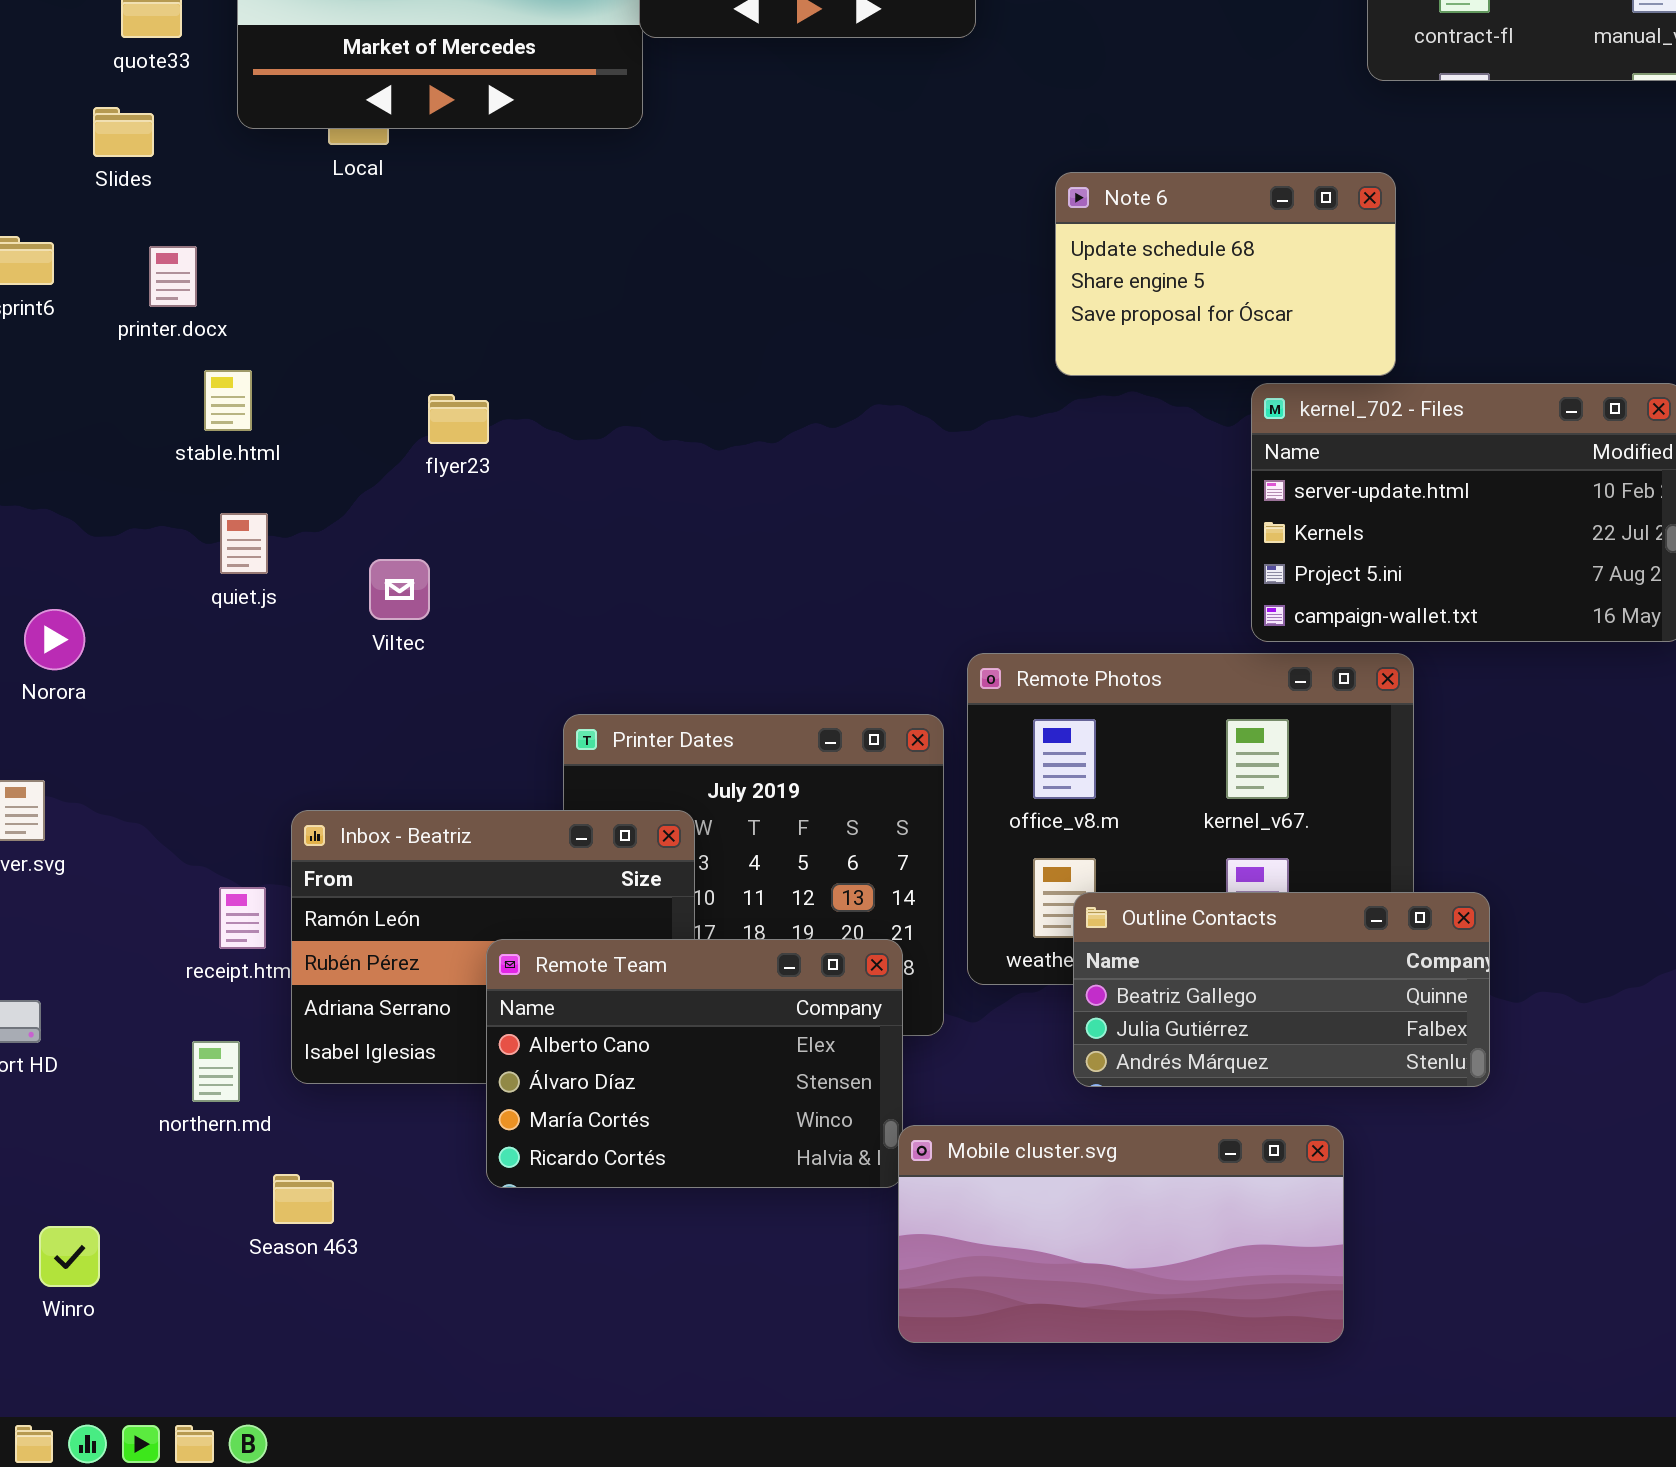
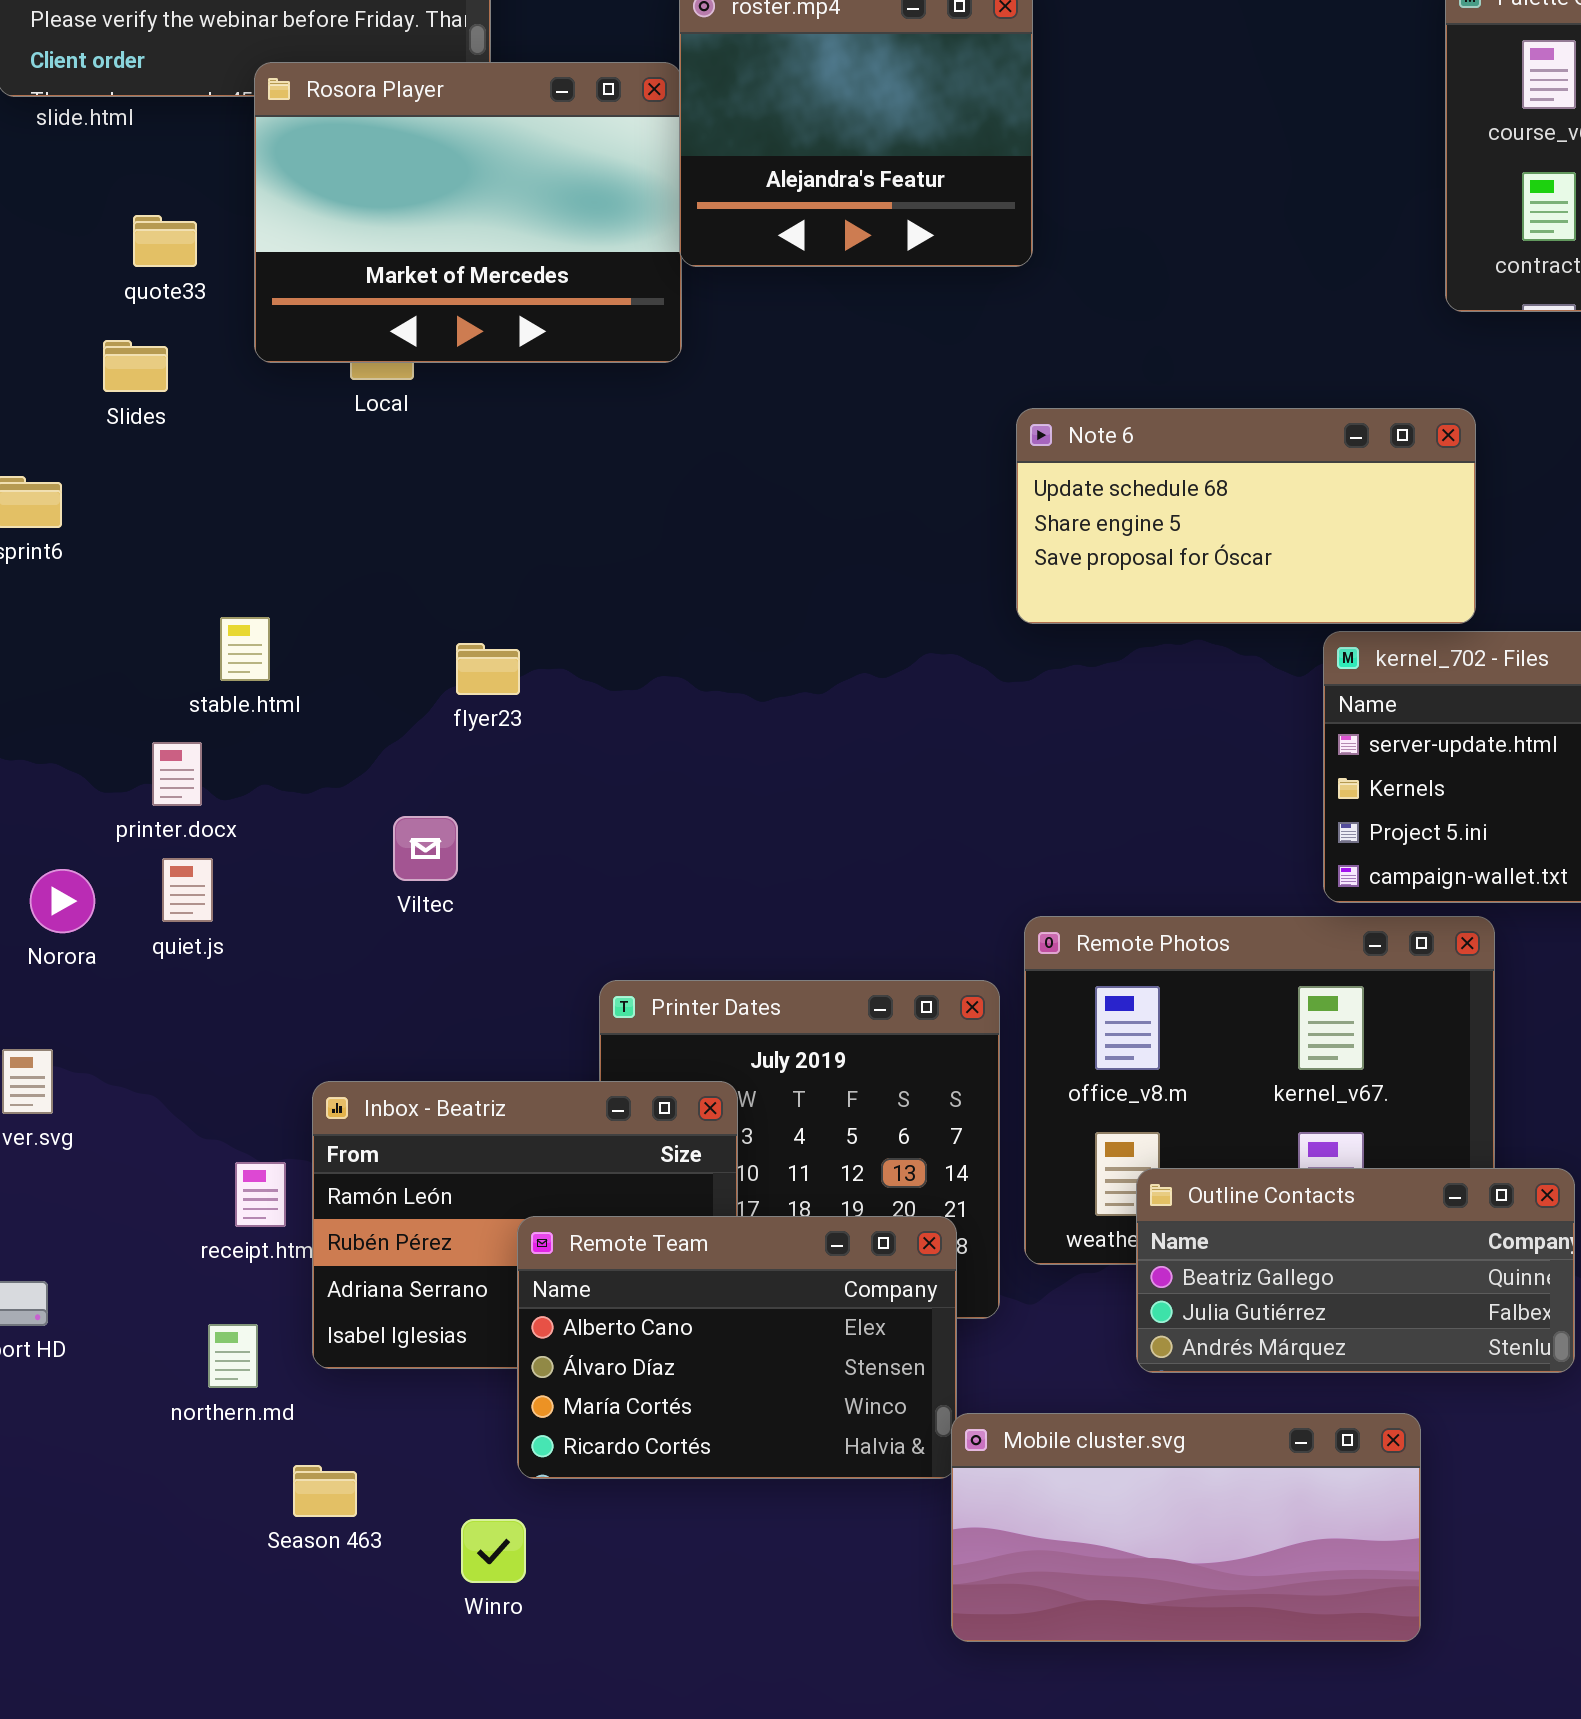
Note 6: [1055,172,1396,376] -> [1016,408,1476,624], resized
printer.docx: [149,246,197,307] -> [152,742,202,806], moved
quiet.js: [220,513,268,574] -> [162,858,213,922], moved
Winro: [39,1226,100,1287] -> [461,1519,526,1583], moved

